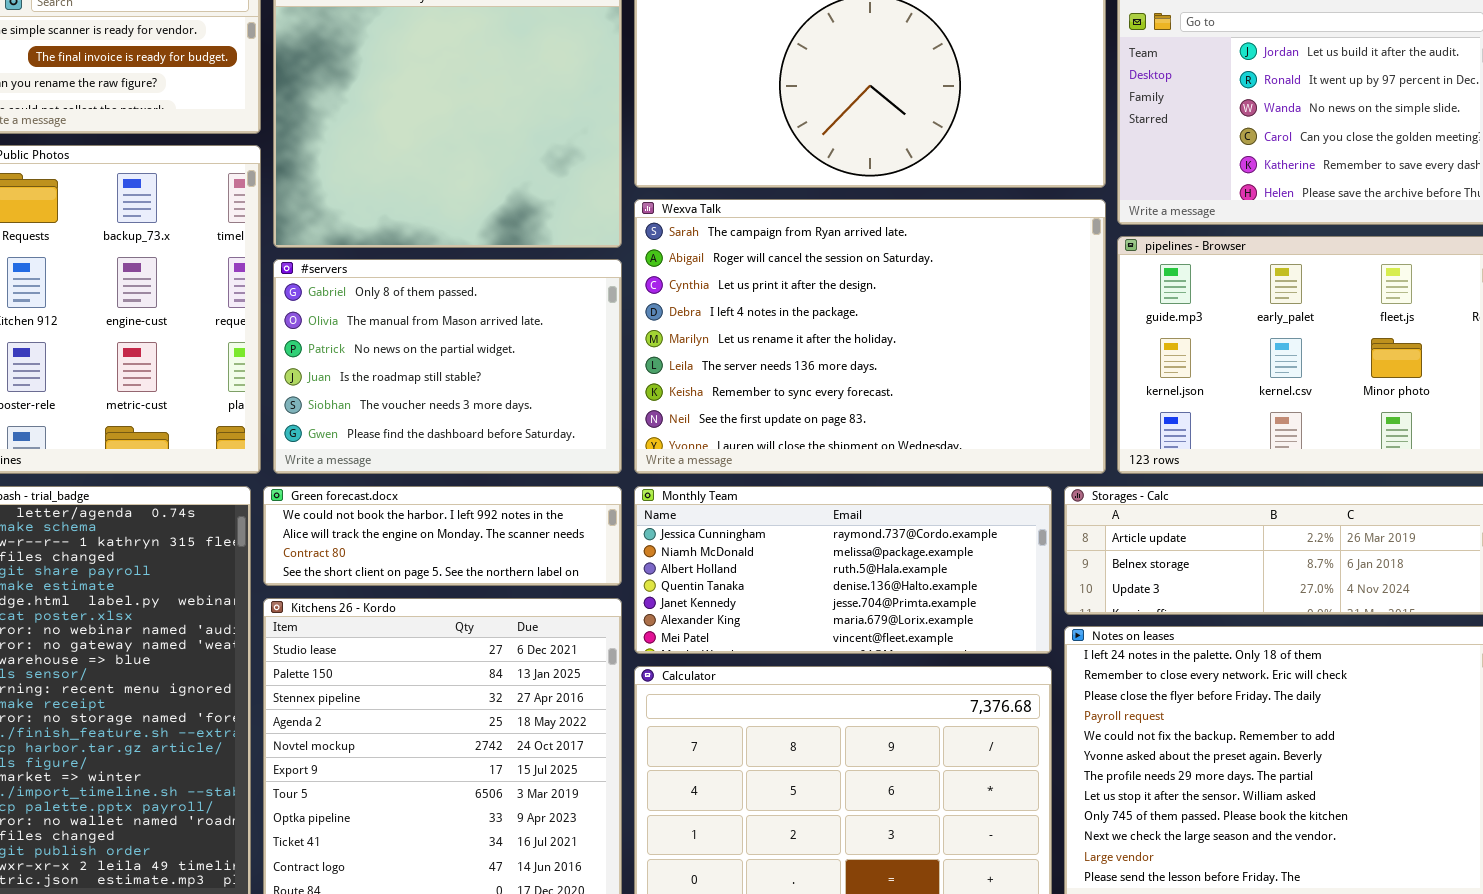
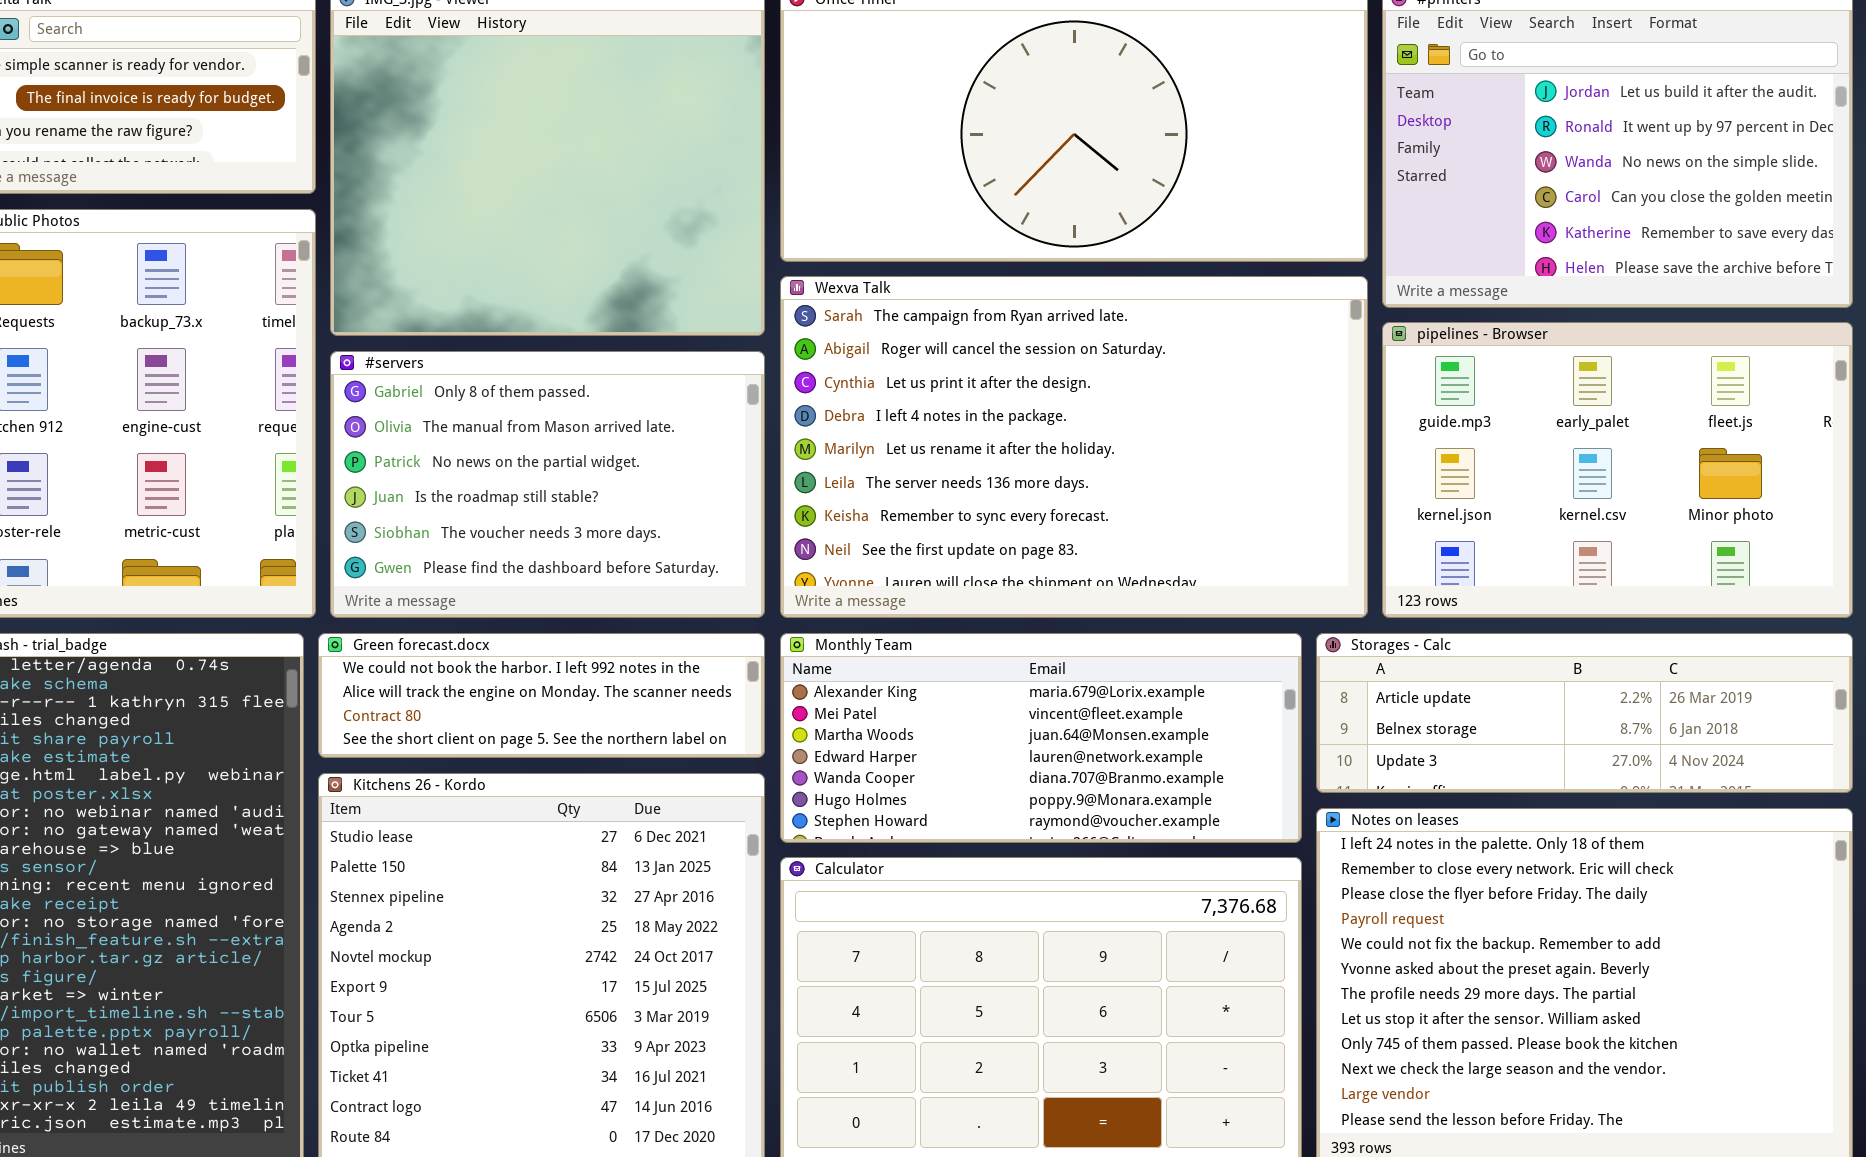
Monthly Team: [634,486,1052,654] -> [780,633,1302,843], scrolled down 5 rows

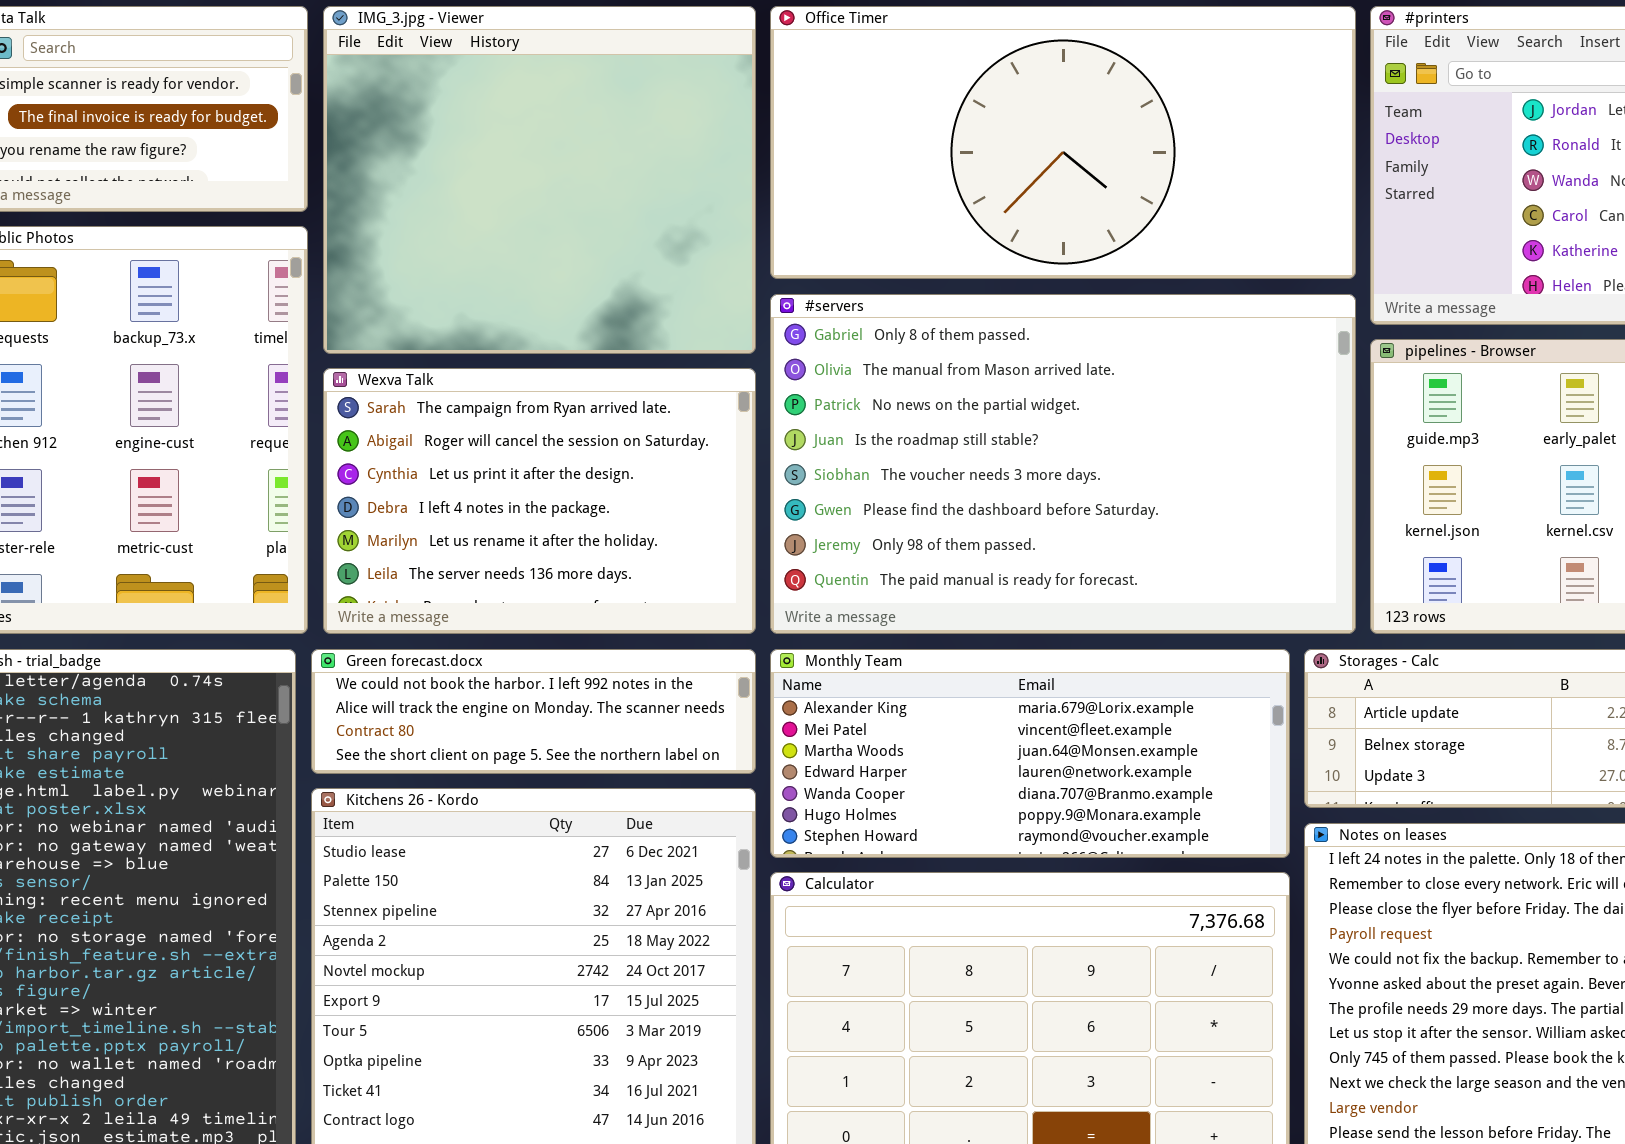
Wexva Talk: [780,276,1368,618] -> [323,368,756,634], moved, resized
#servers: [330,351,765,618] -> [770,294,1356,634], moved, resized

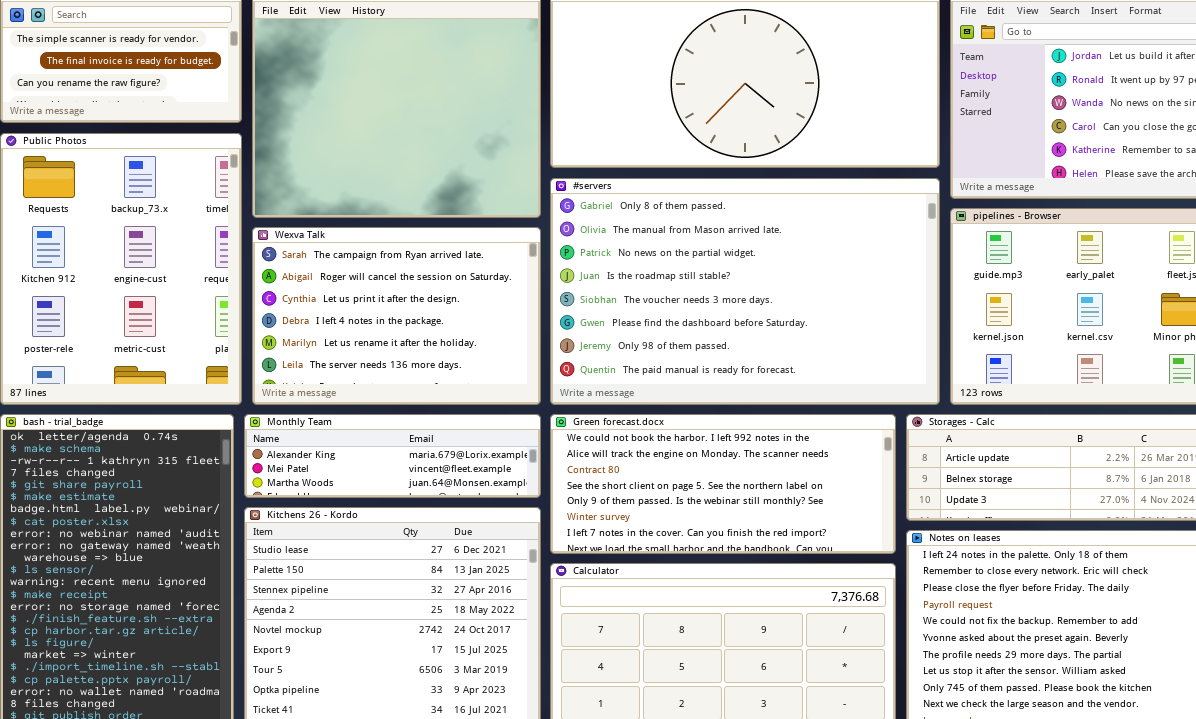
Green forecast.docx: [311,649,756,774] -> [550,414,896,554], moved, resized
Monthly Team: [770,649,1290,858] -> [244,414,541,498], moved, resized

